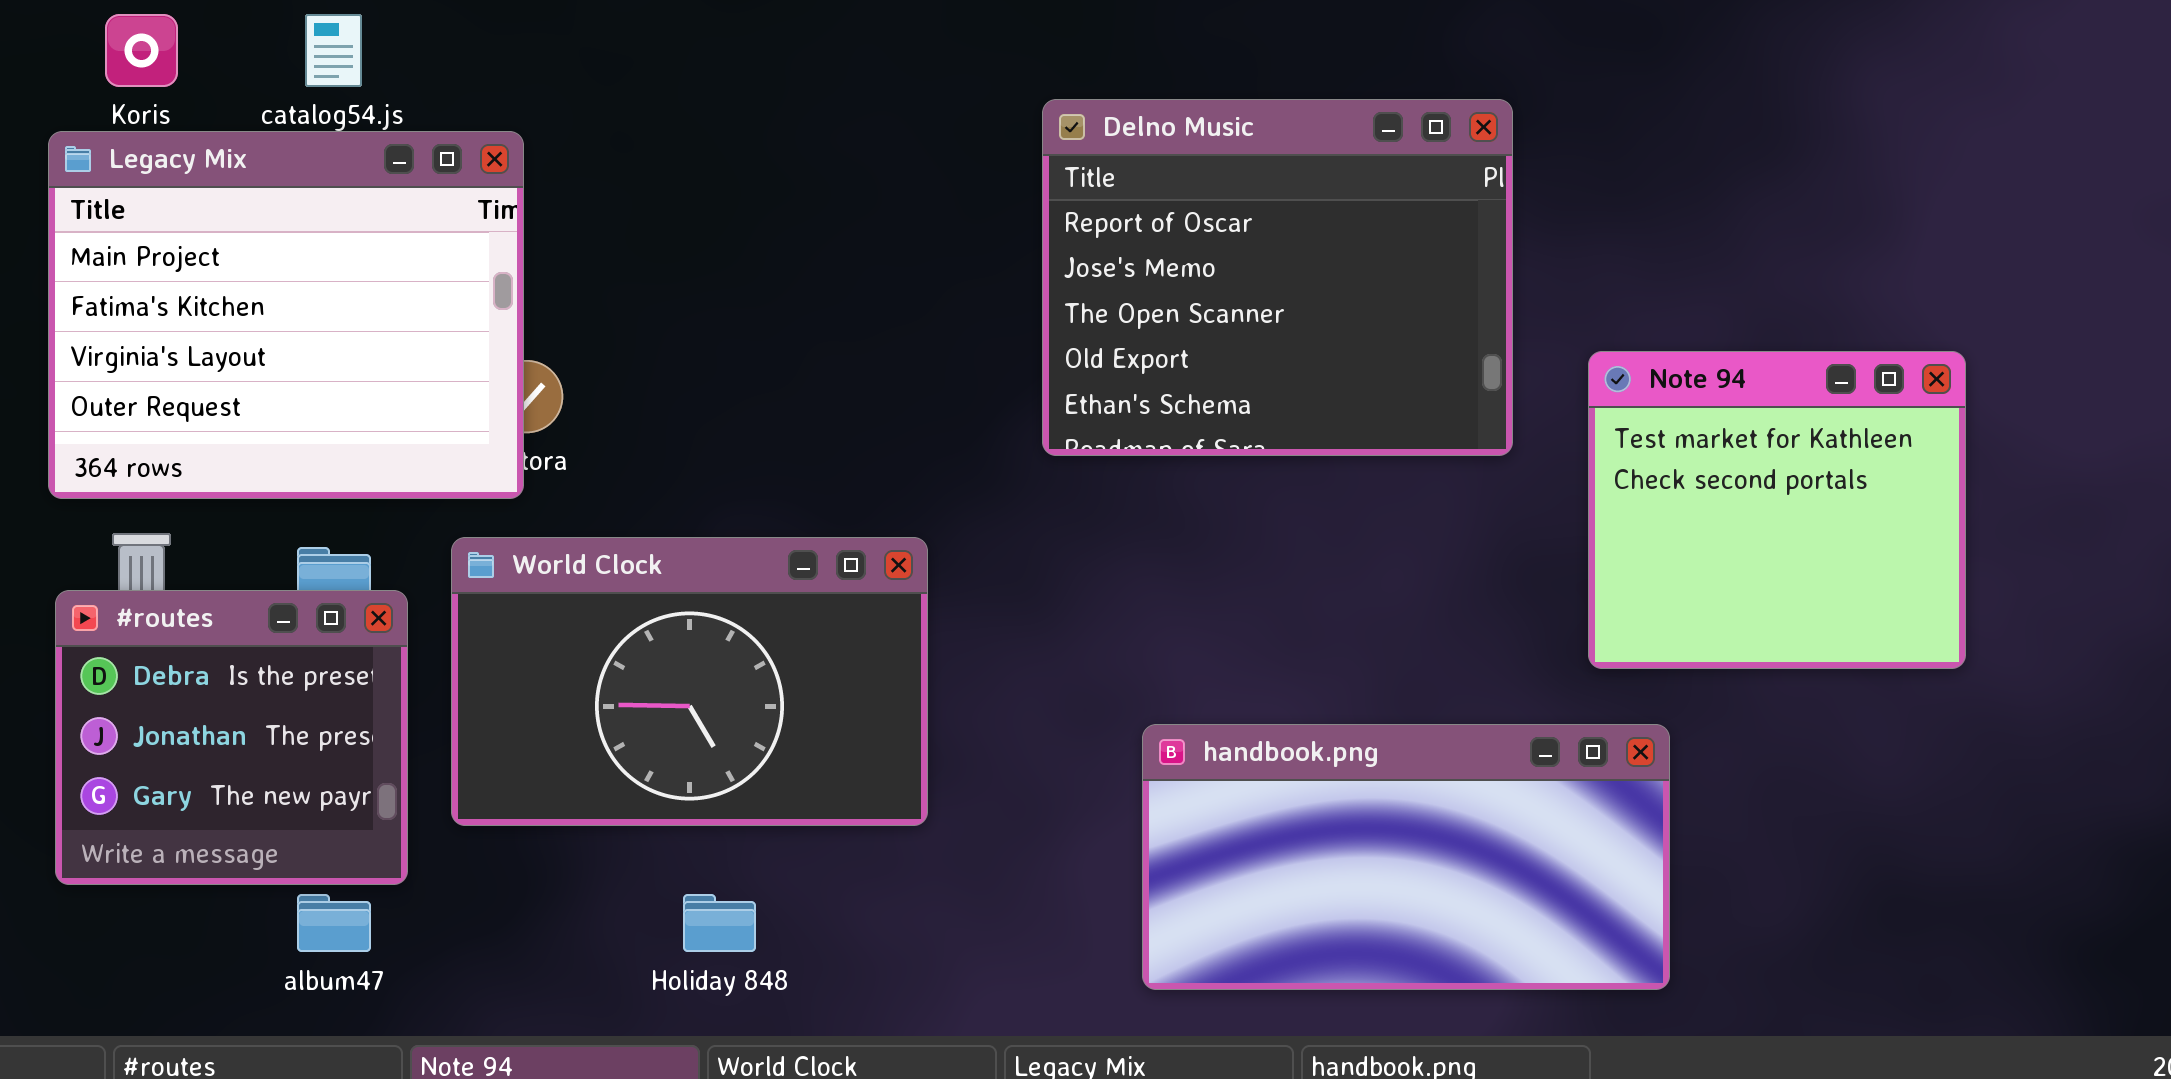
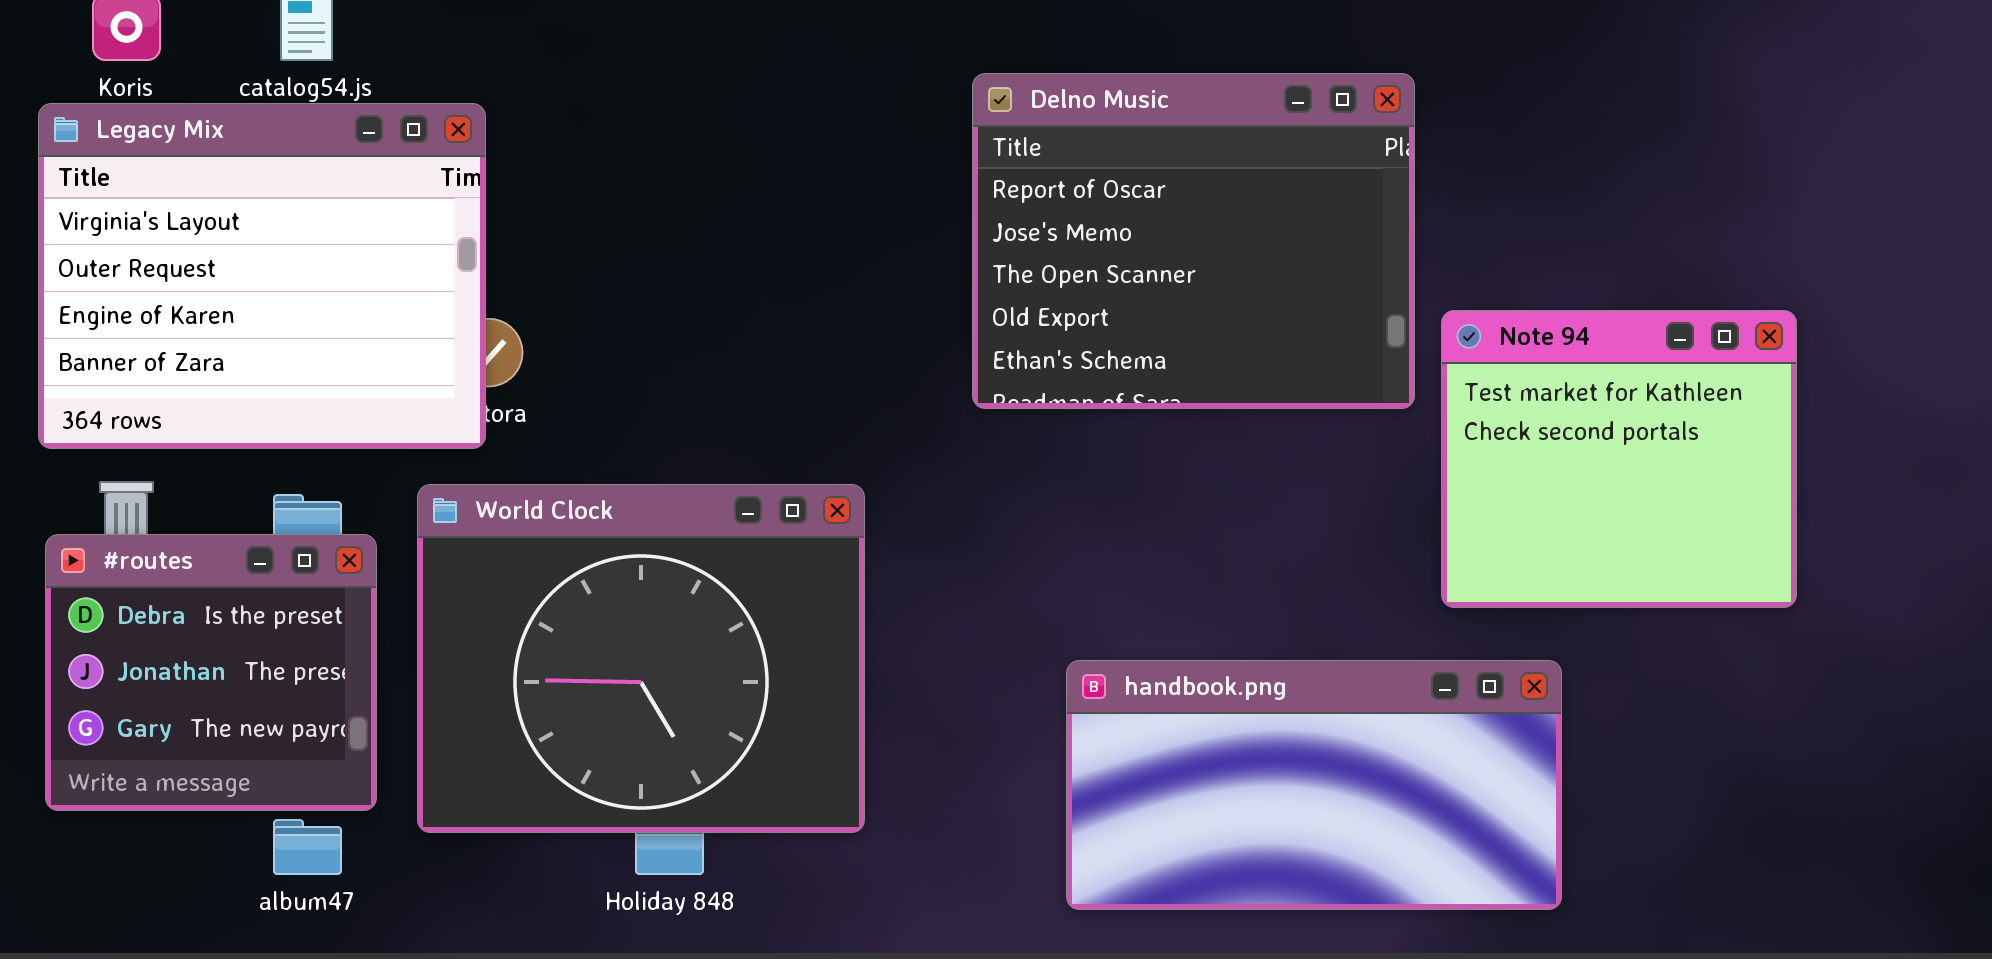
Legacy Mix: [48,131,524,499] -> [38,103,486,449], scrolled down 2 rows
Note 94: [1588,351,1966,669] -> [1441,310,1797,608], moved
World Clock: [451,537,928,826] -> [417,484,865,833], resized

